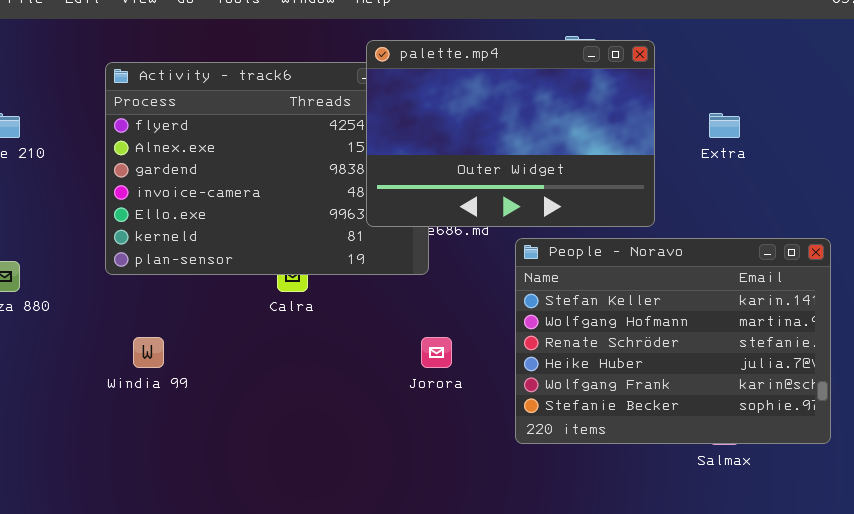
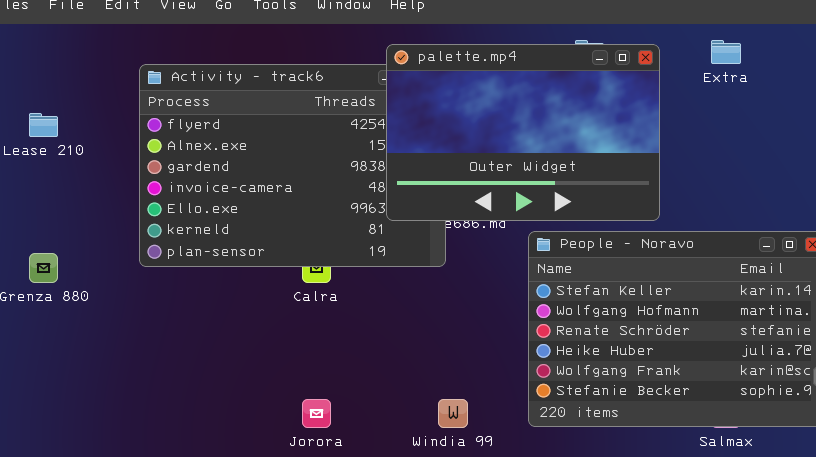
Extra: [709,113,740,138] -> [711,40,741,64], moved
Windia 99: [133,337,164,368] -> [438,399,468,428], moved
Jorora: [421,337,452,368] -> [302,399,331,428], moved

